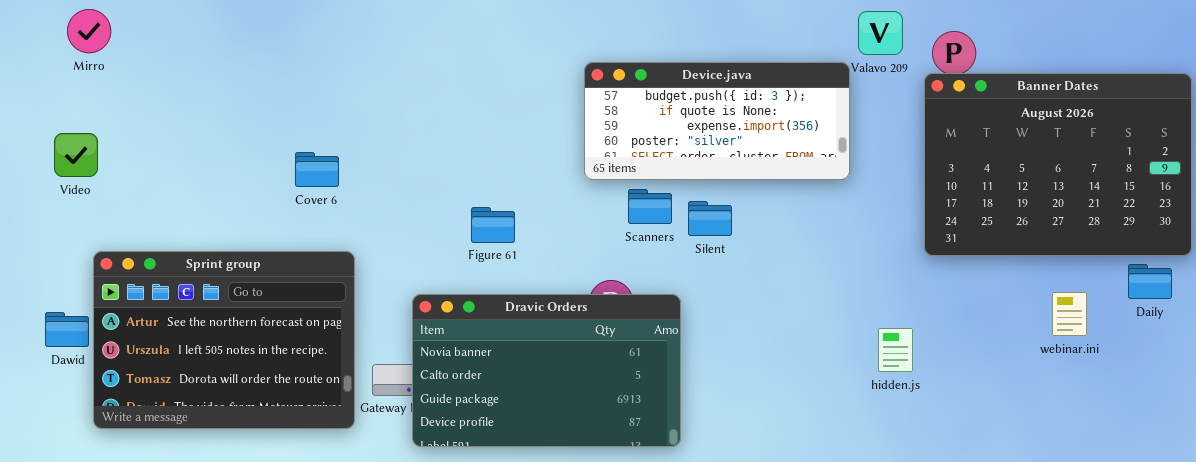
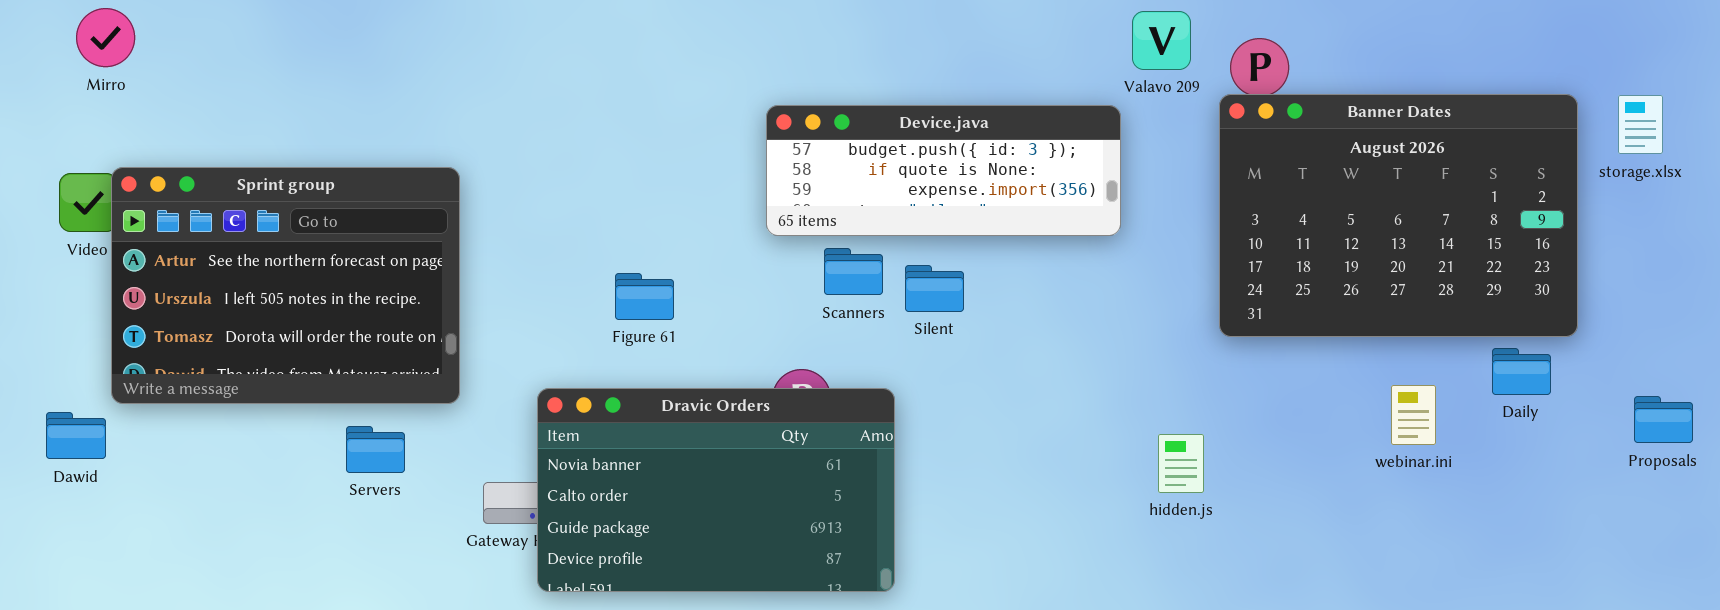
Device.java: [584,62,850,180] -> [766,105,1121,236], resized
Sprint group: [93,251,355,429] -> [111,167,460,404], moved

